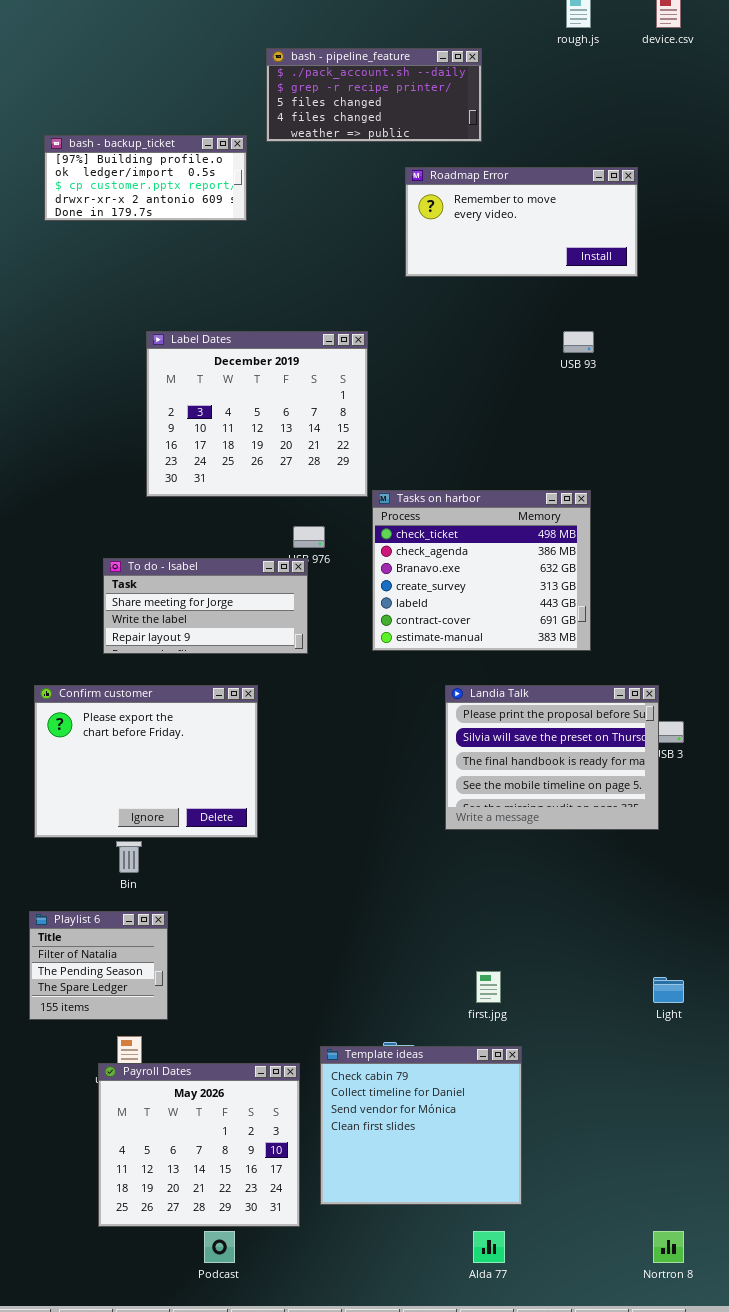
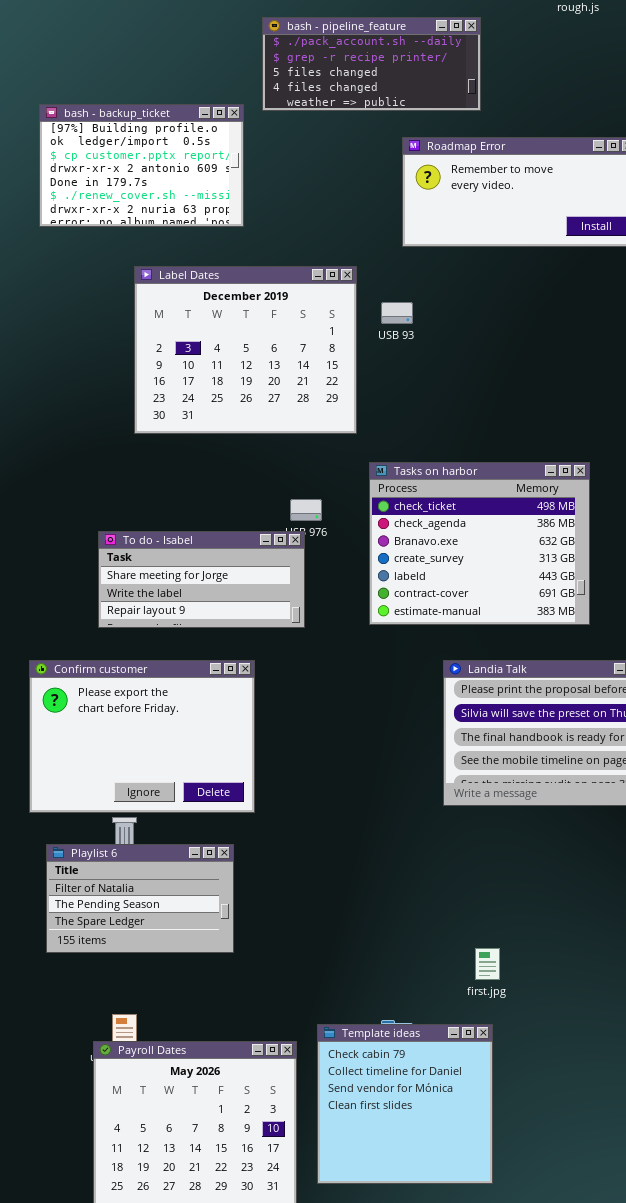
bash - backup_ticket: [44,135,247,221] -> [39,104,244,227], resized
USB 93: [563,331,594,353] -> [381,302,413,324], moved
Label Dates: [146,331,368,497] -> [134,266,357,434], moved
Playlist 6: [29,911,168,1020] -> [46,844,234,953], moved, resized
Template ideas: [320,1046,522,1205] -> [317,1024,493,1184], resized

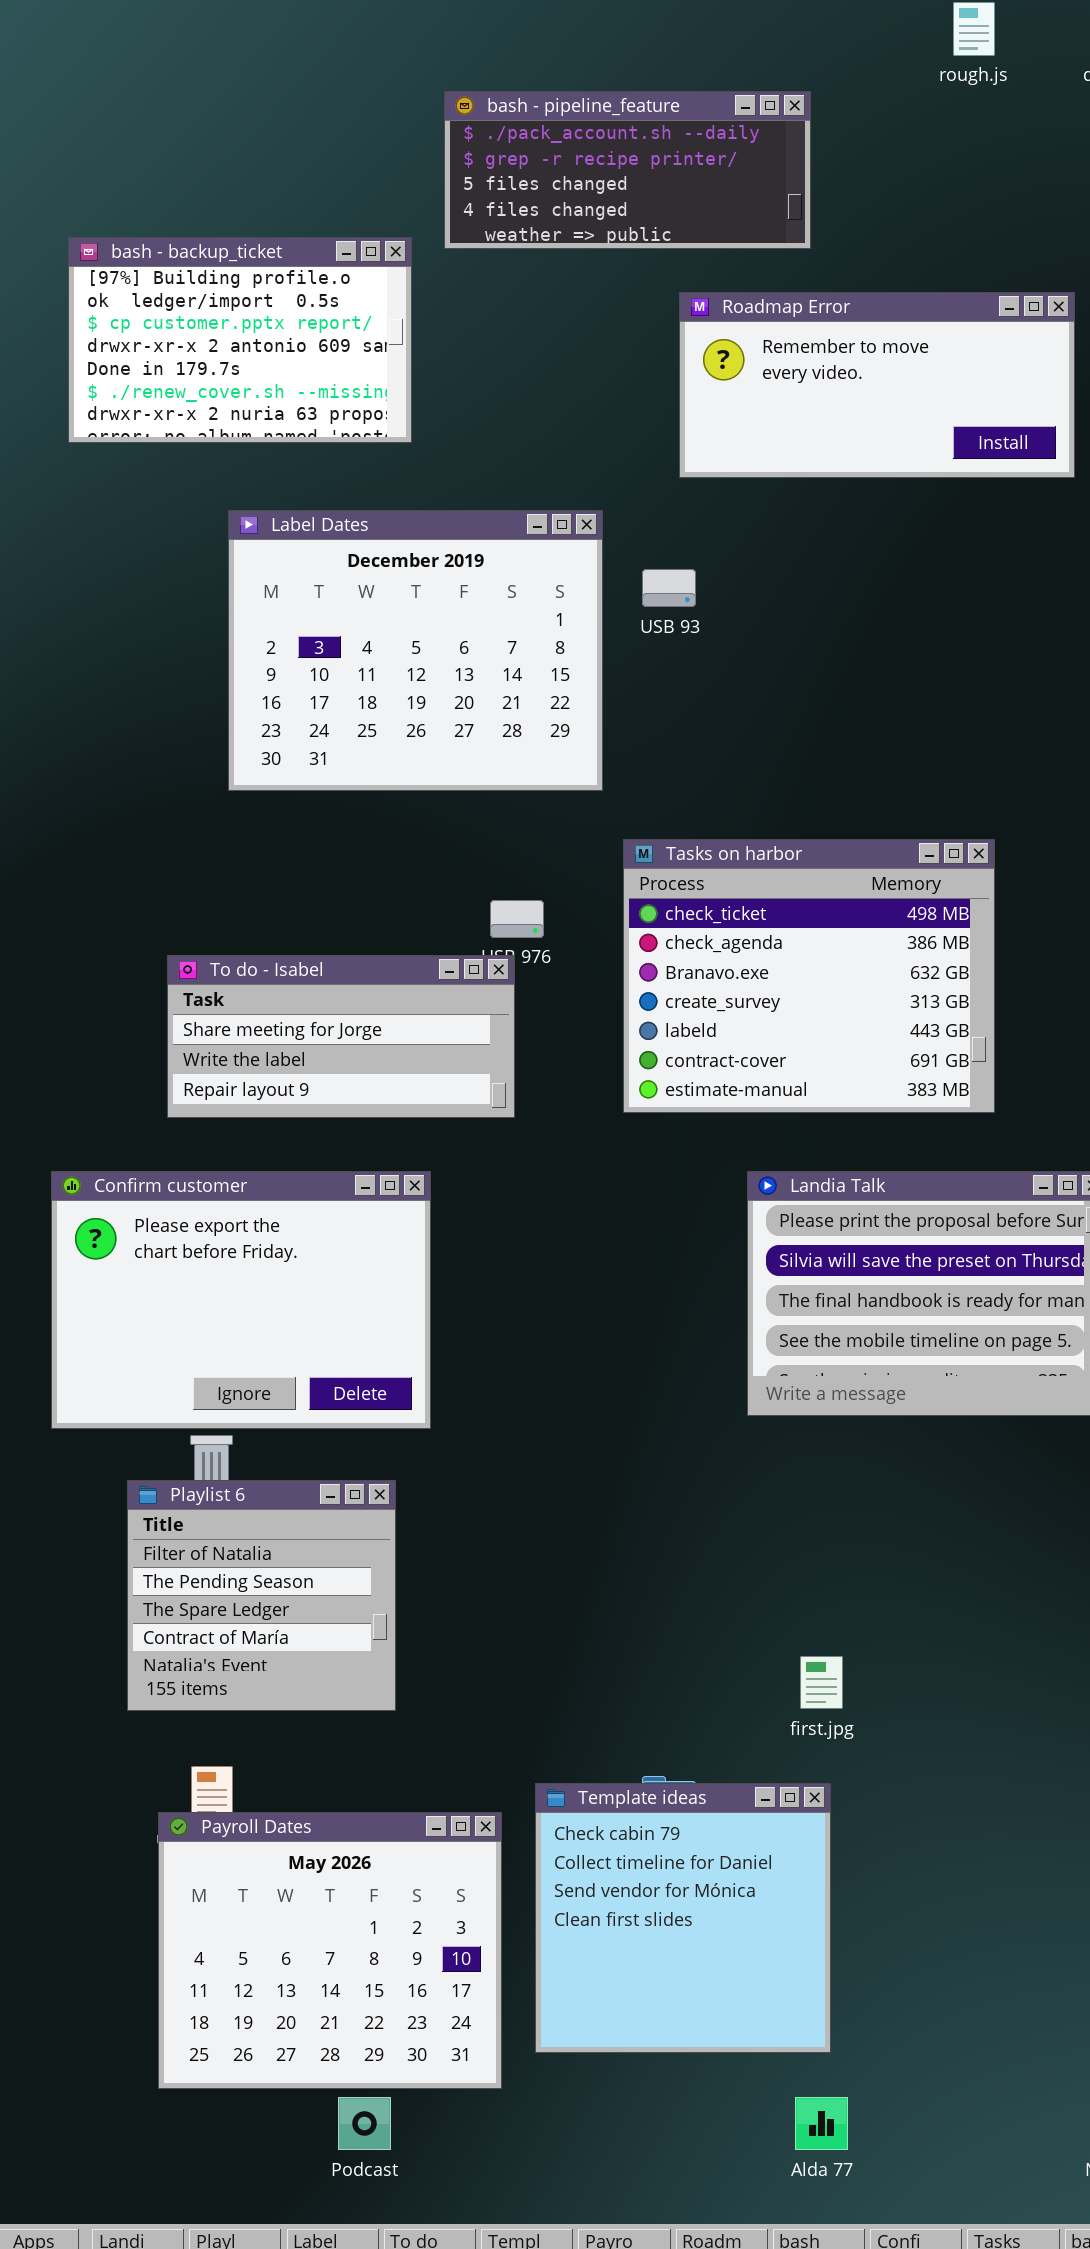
Playlist 6: [46,844,234,953] -> [127,1480,396,1711], resized

